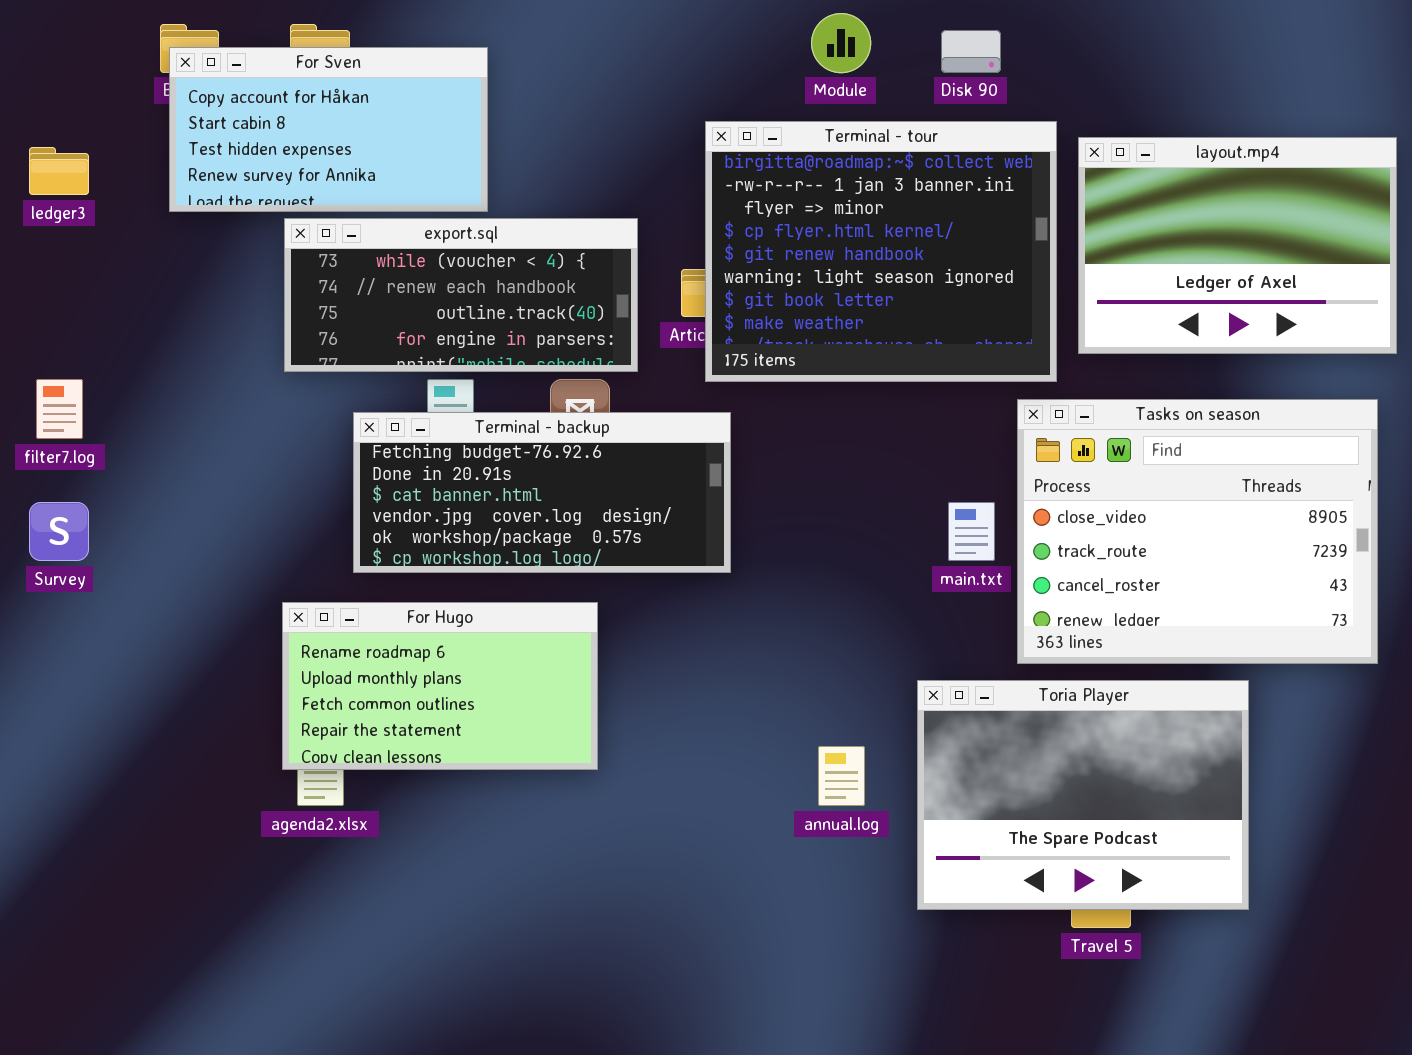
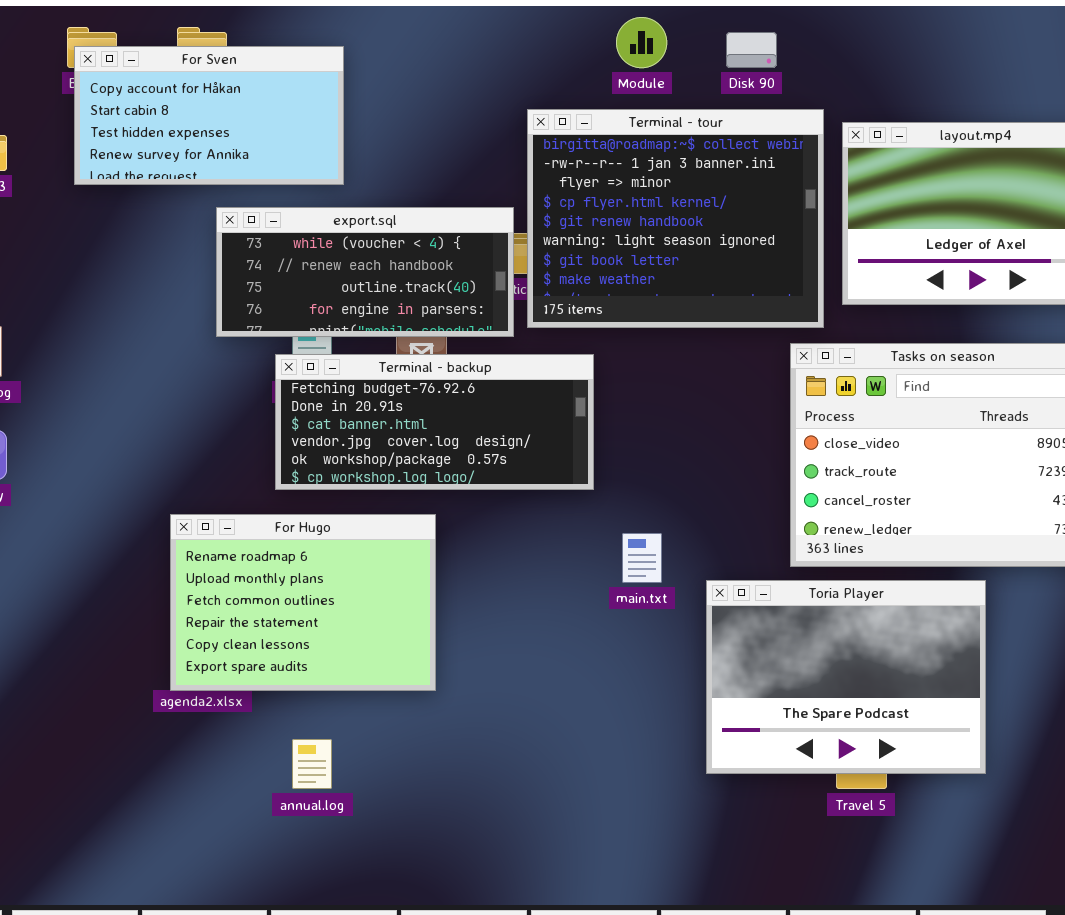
export.sql: [284,218,638,372] -> [216,207,514,337], moved
Terminal - backup: [353,412,731,573] -> [275,354,594,490], moved
main.txt: [948,502,995,561] -> [622,533,662,583], moved
For Hugo: [282,602,598,770] -> [170,514,436,691], resized
annual.log: [818,746,865,806] -> [292,739,332,789], moved

